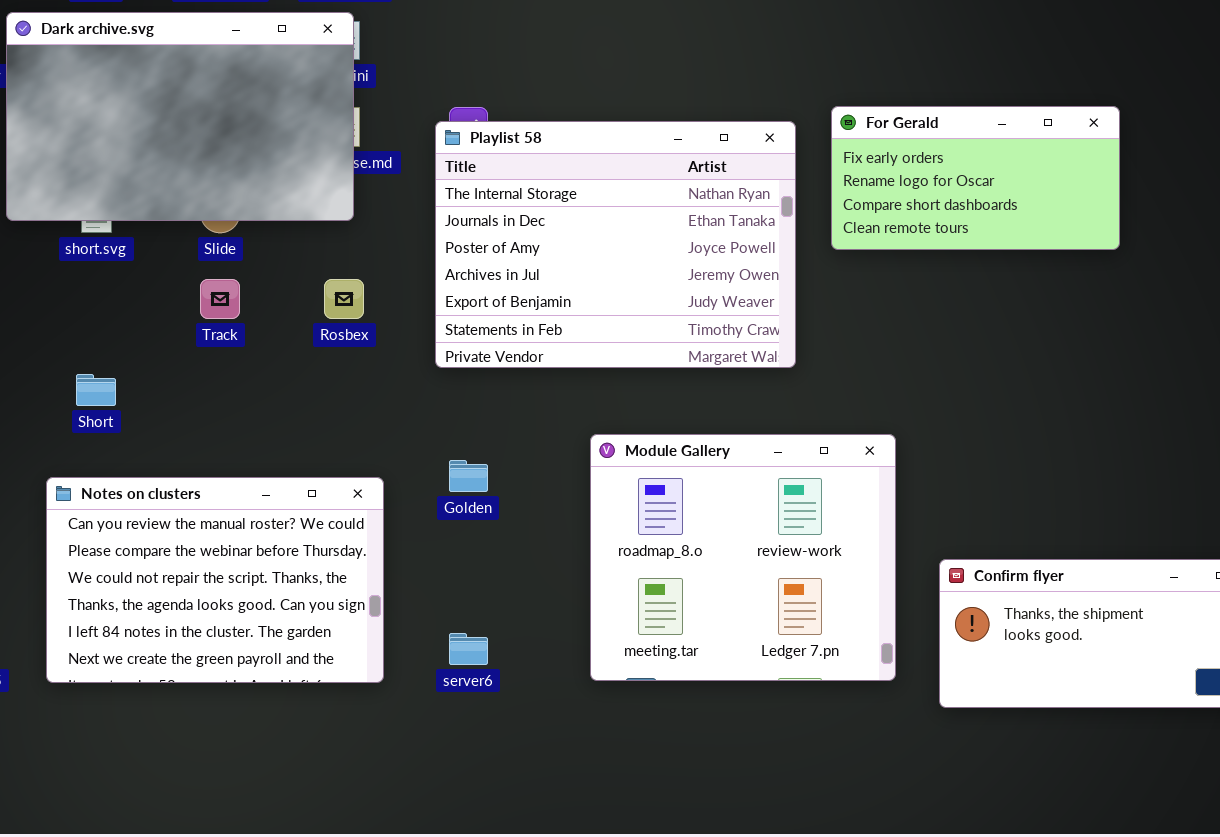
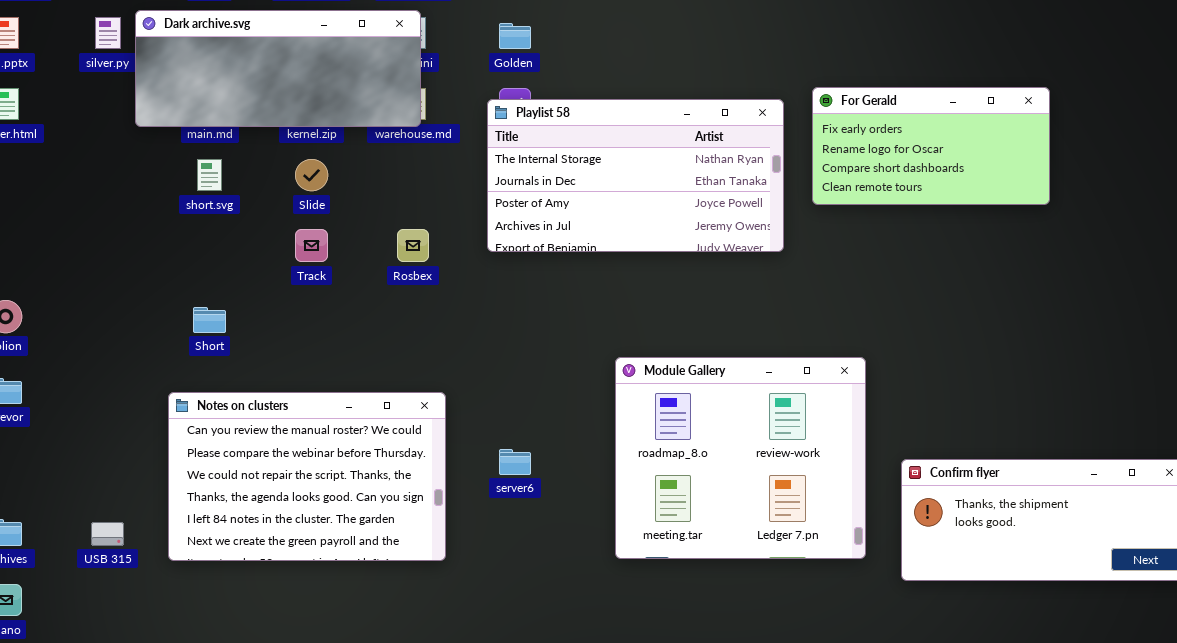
Dark archive.svg: [6,12,354,221] -> [135,10,421,127], resized
Playlist 58: [435,121,796,368] -> [487,99,784,252], resized
Golden: [449,460,488,492] -> [499,23,531,49], moved
server6: [449,633,488,665] -> [499,449,531,475], moved

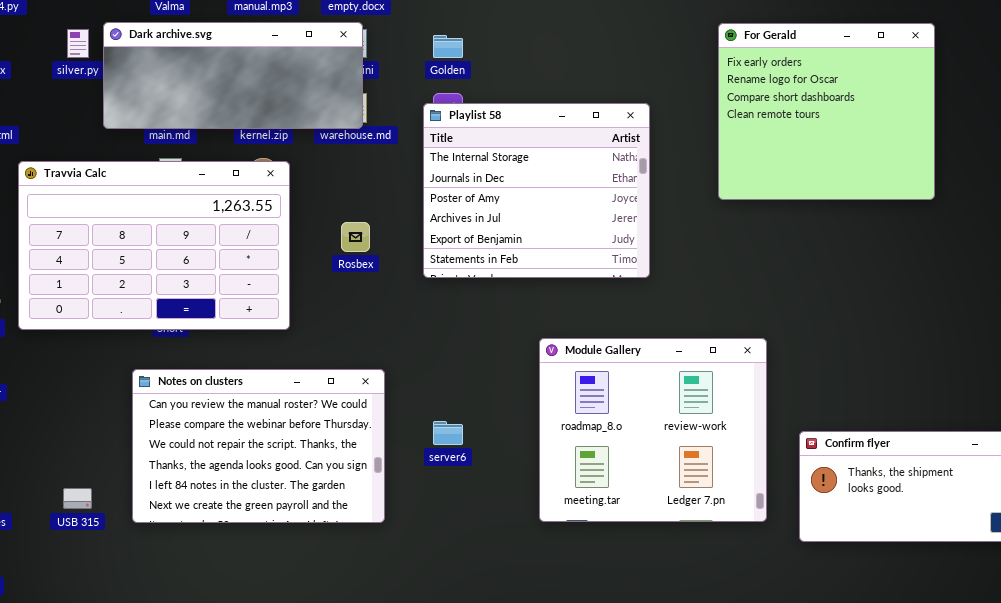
For Gerald: [812,87,1050,205] -> [718,23,935,200], resized
Playlist 58: [487,99,784,252] -> [423,103,650,278], resized
Travvia Calc: none -> [18,161,290,330], opened

